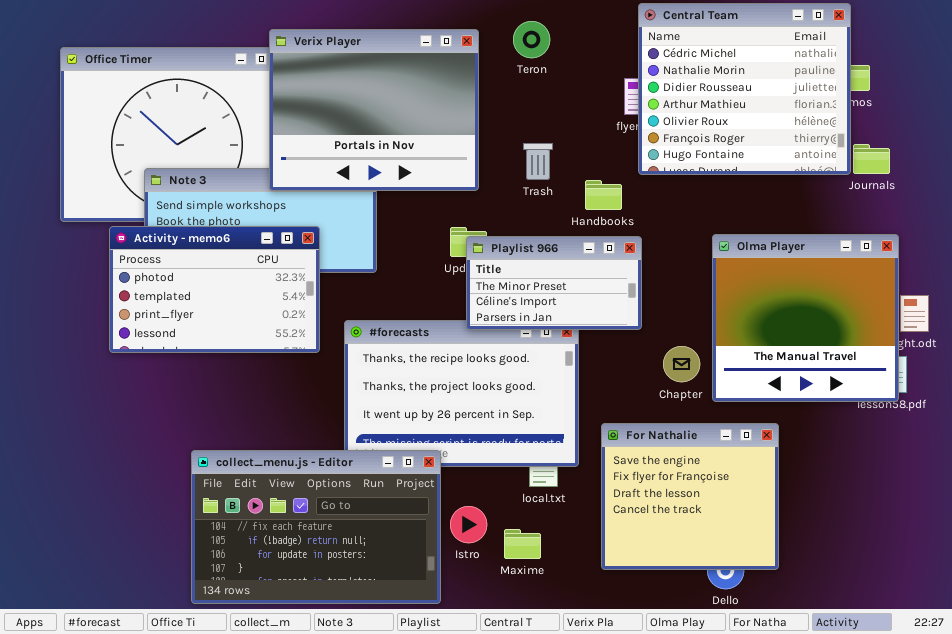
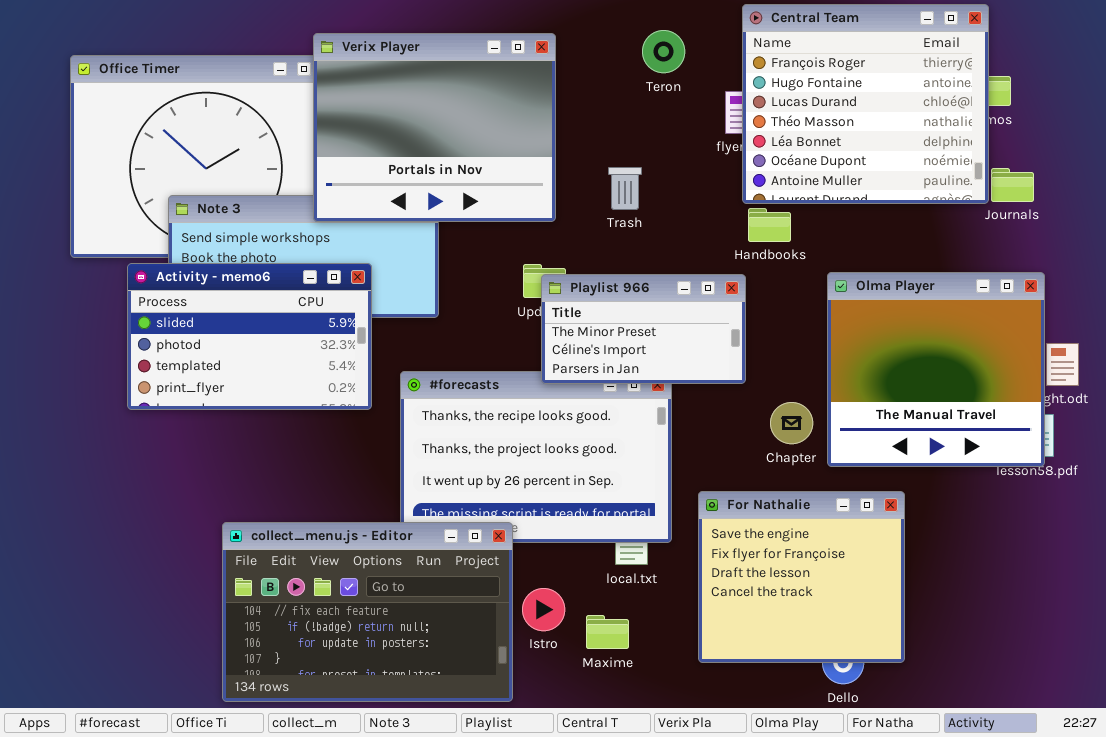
Central Team: [638,3,851,175] -> [742,4,989,204], scrolled down 5 rows
Teron: [513,21,550,58] -> [642,30,685,73], moved
Handbooks: [585,180,622,210] -> [748,208,791,242], moved
Activity - memo6: [109,226,320,353] -> [127,263,372,410], scrolled up 1 row

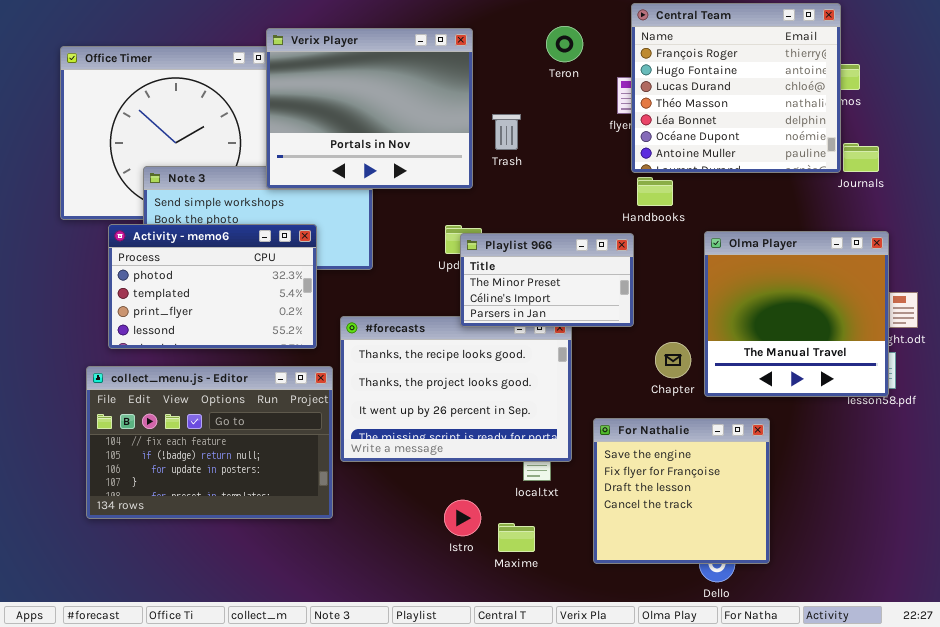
Trash: [608,167,642,210] -> [492,114,521,150], moved
Activity - memo6: [127,263,372,410] -> [108,224,317,349], scrolled down 1 row
collect_menu.js - Editor: [222,522,513,702] -> [86,366,333,519], moved

